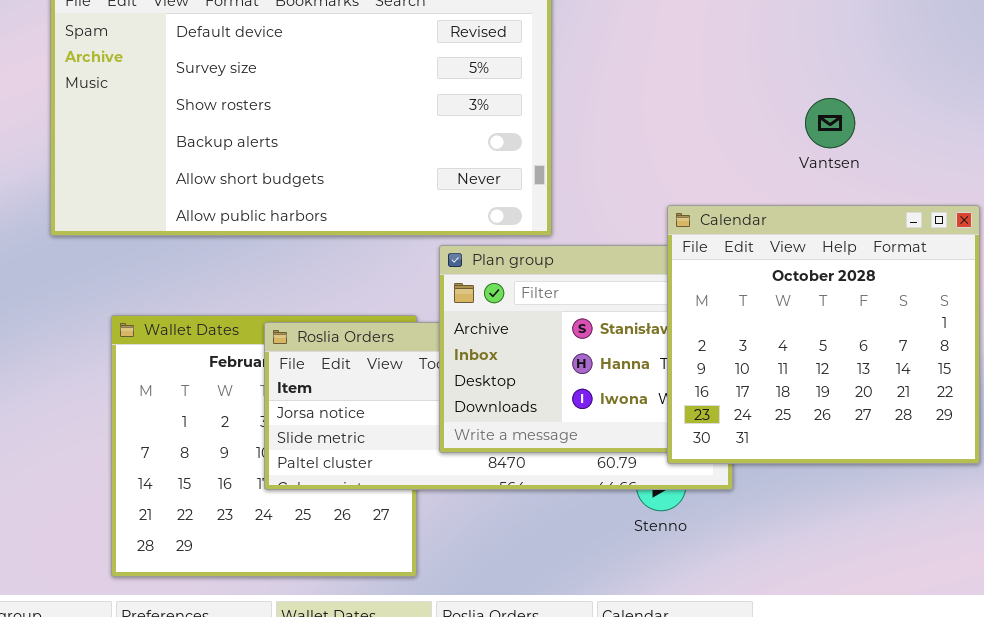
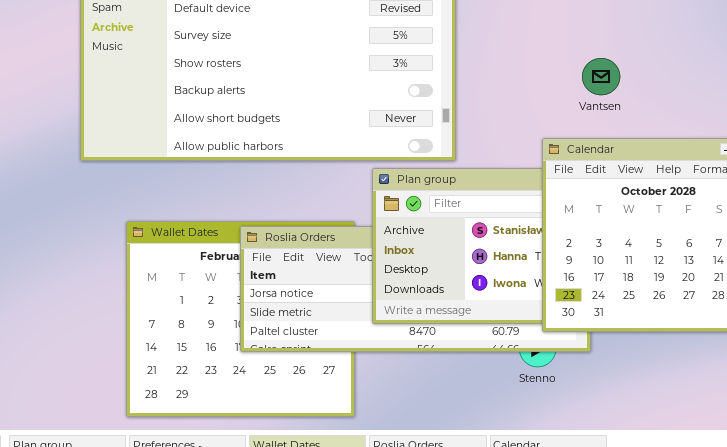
Vantsen: [805,98,855,148] -> [582,58,620,95], moved

